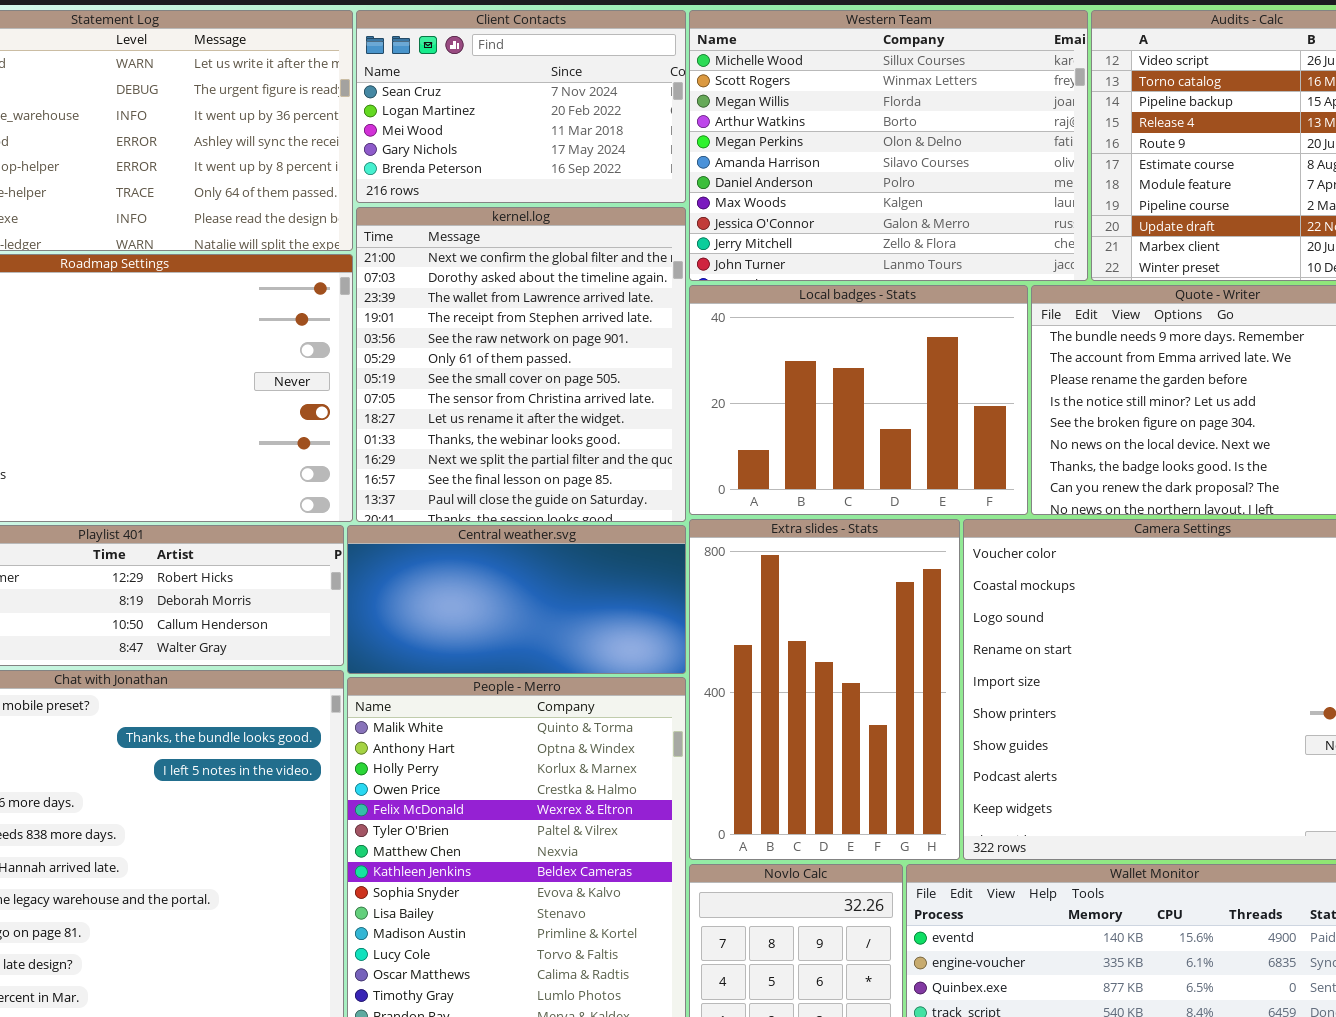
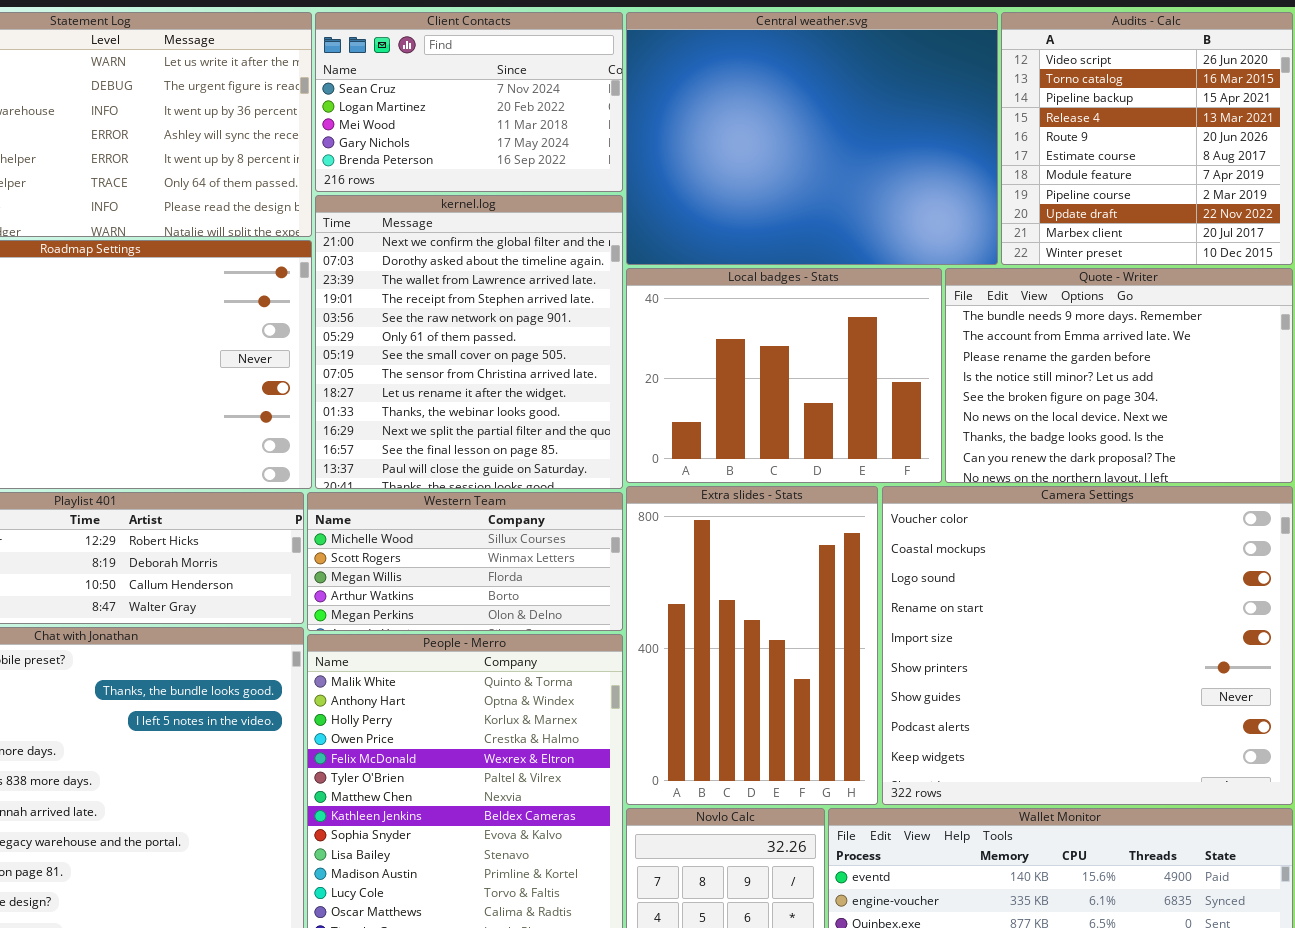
Western Team: [689,10,1088,281] -> [307,492,623,631], moved, resized
Central weather.svg: [347,525,686,674] -> [626,12,998,265], moved, resized

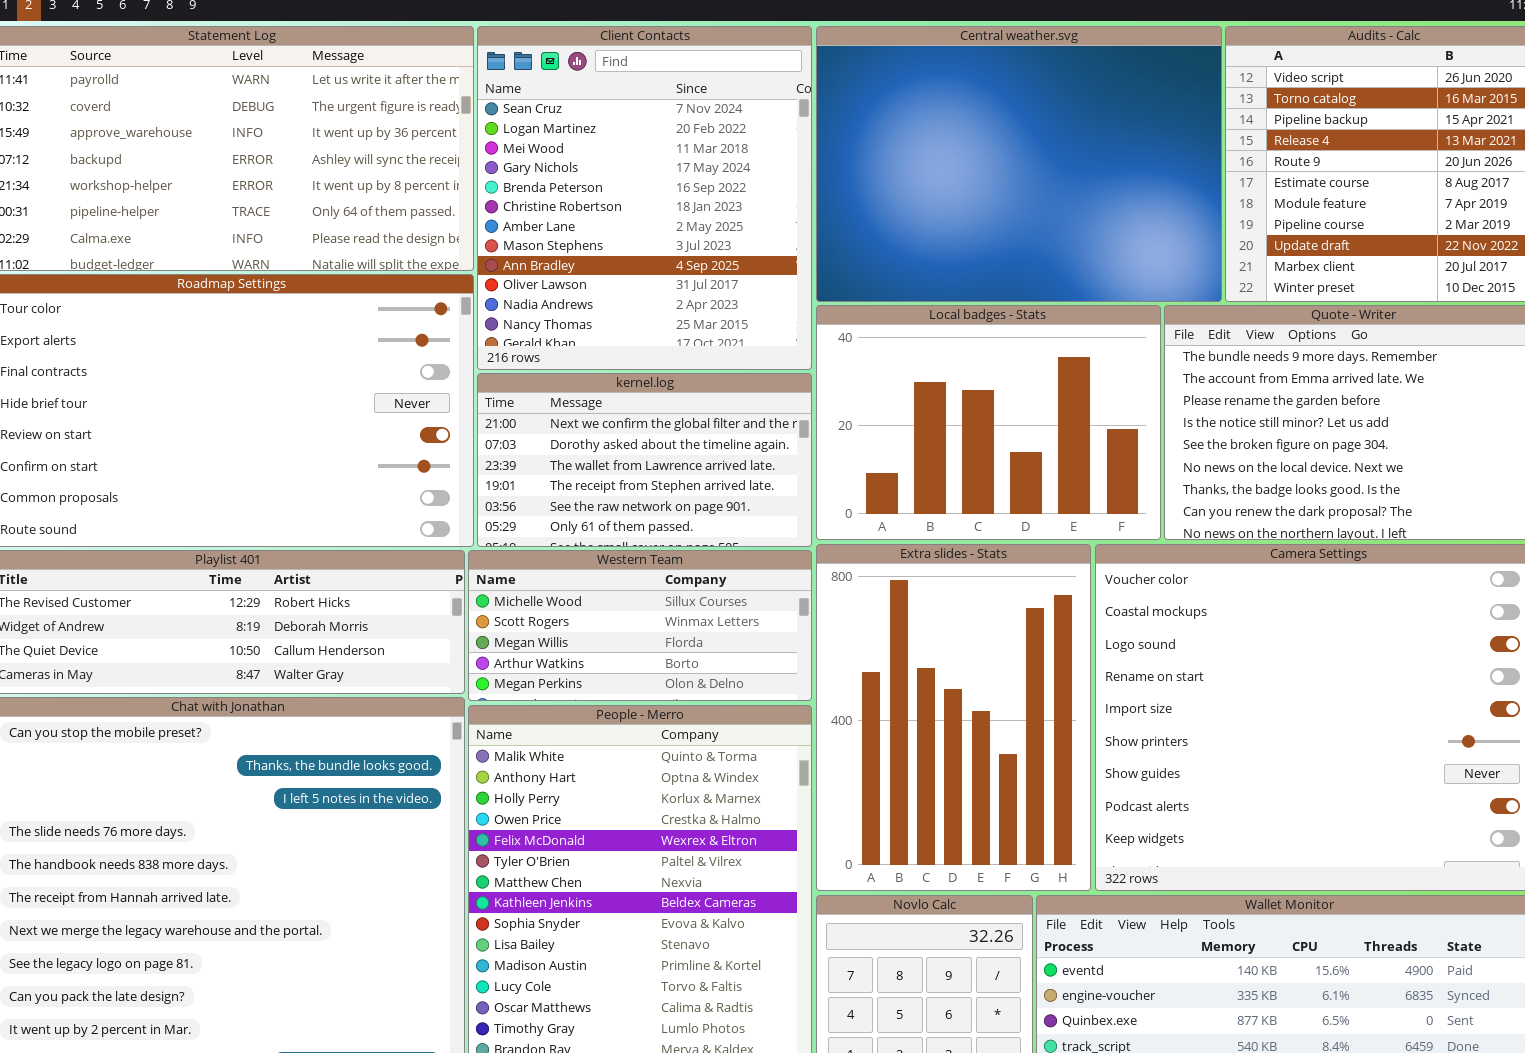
Client Contacts: [315,12,623,192] -> [477,26,812,370], resized
kernel.log: [315,195,623,489] -> [477,373,812,547], resized

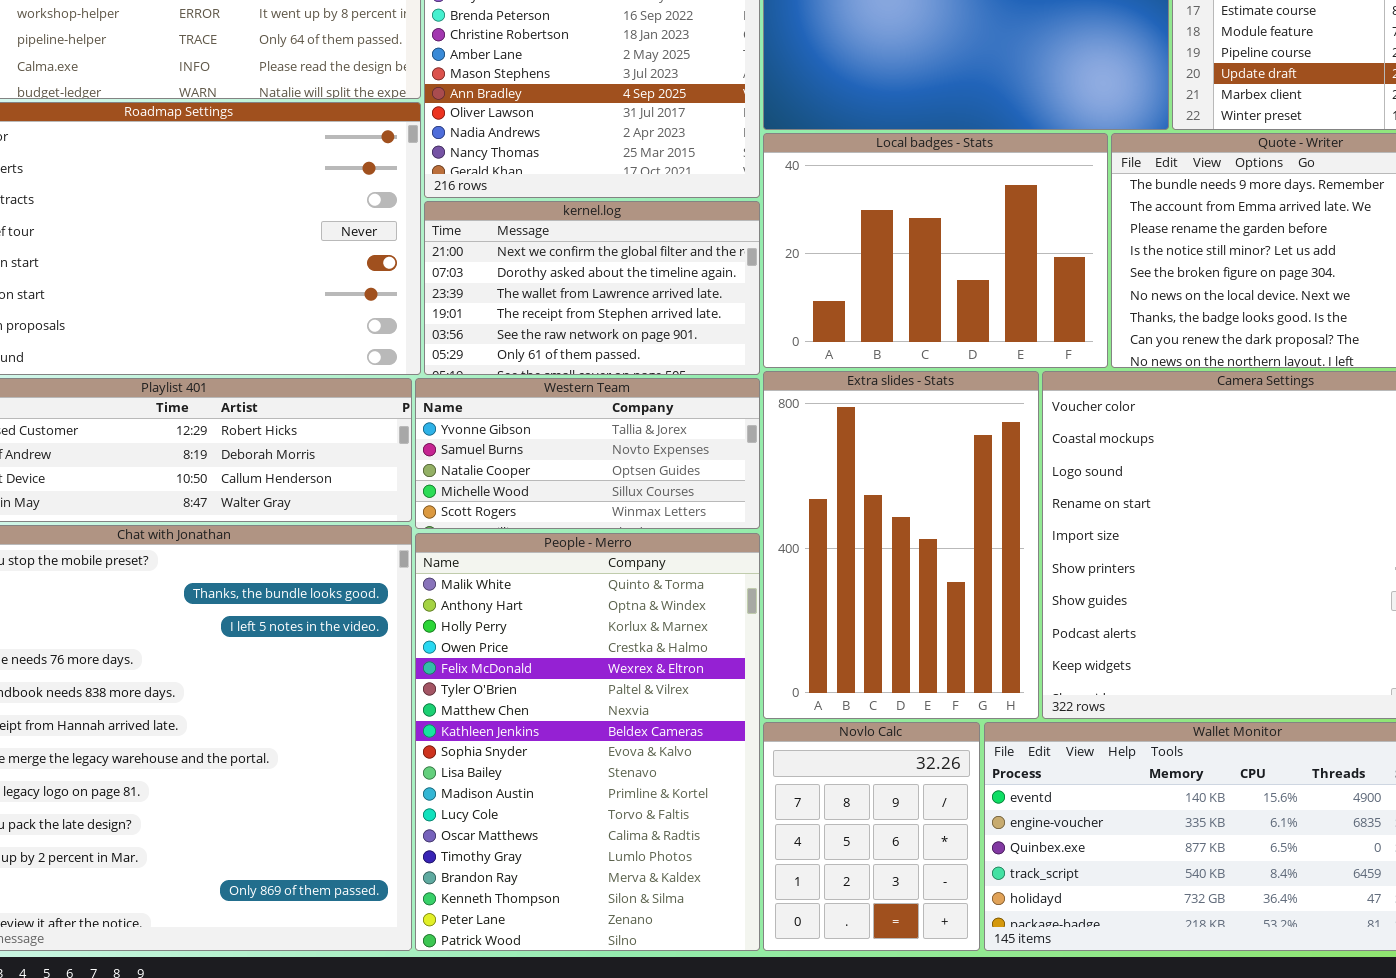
Western Team: [468,550,812,701] -> [415,378,760,529], scrolled up 3 rows

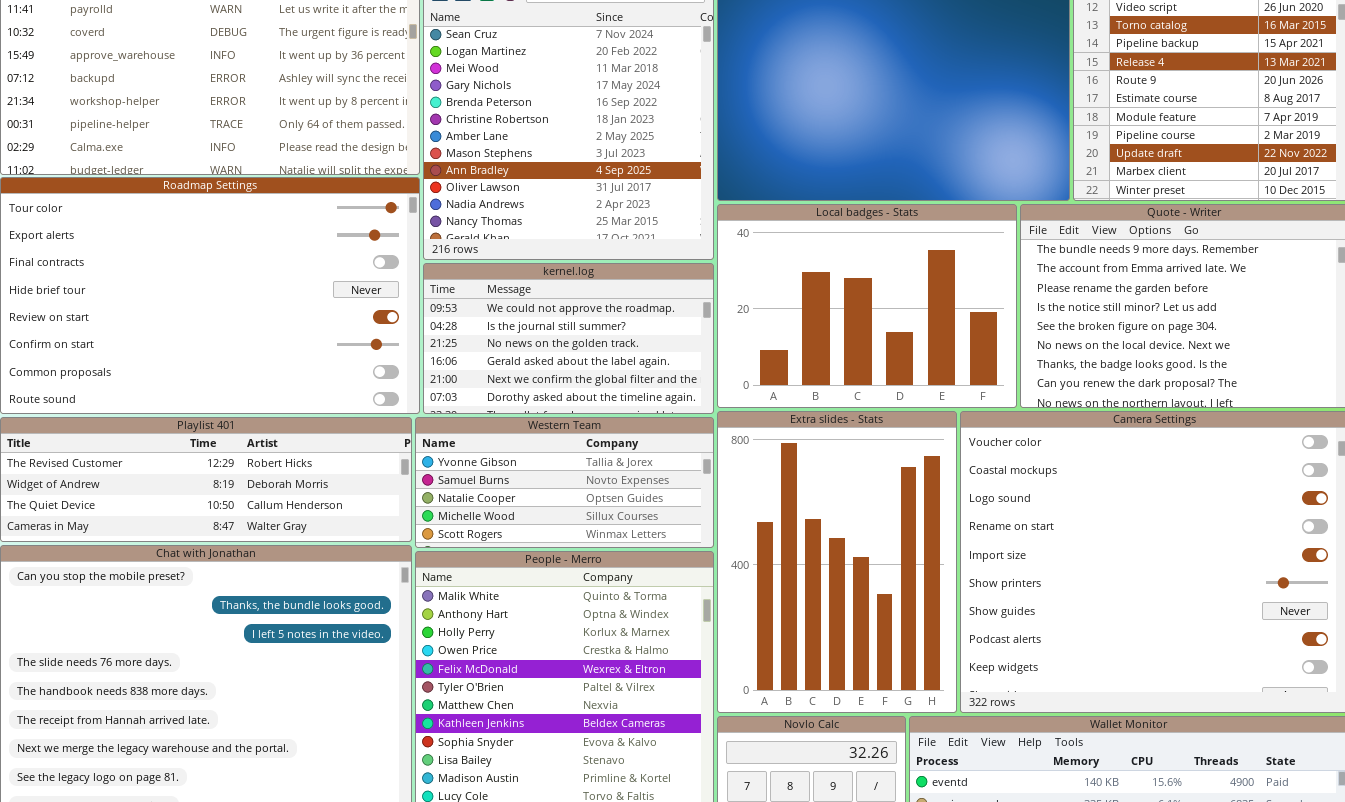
kernel.log: [424,201,760,375] -> [423,263,714,414], scrolled up 4 rows

